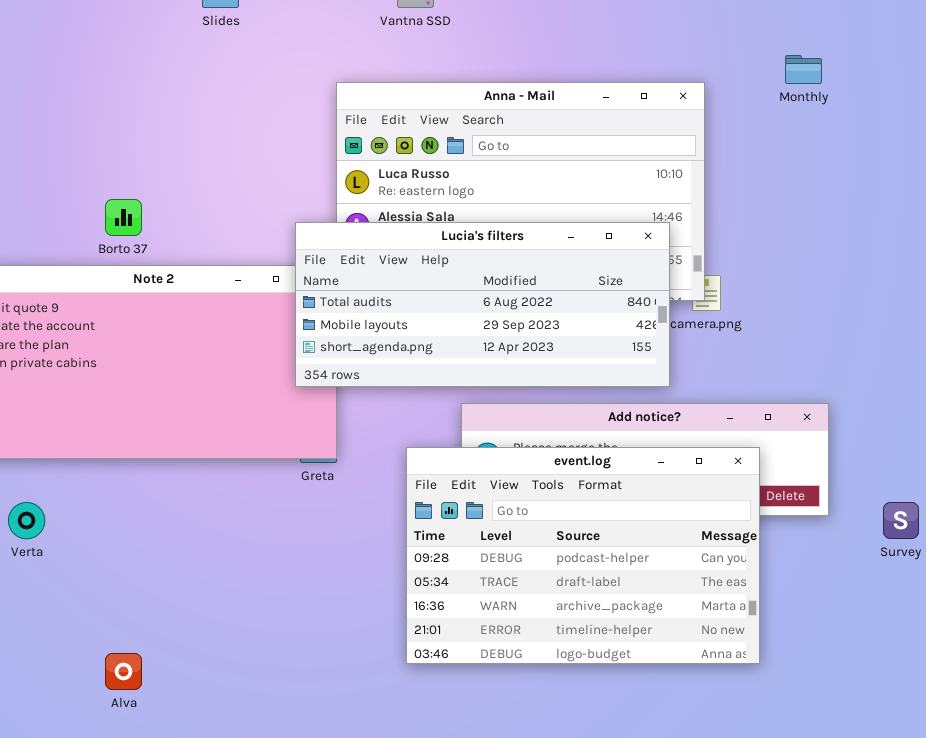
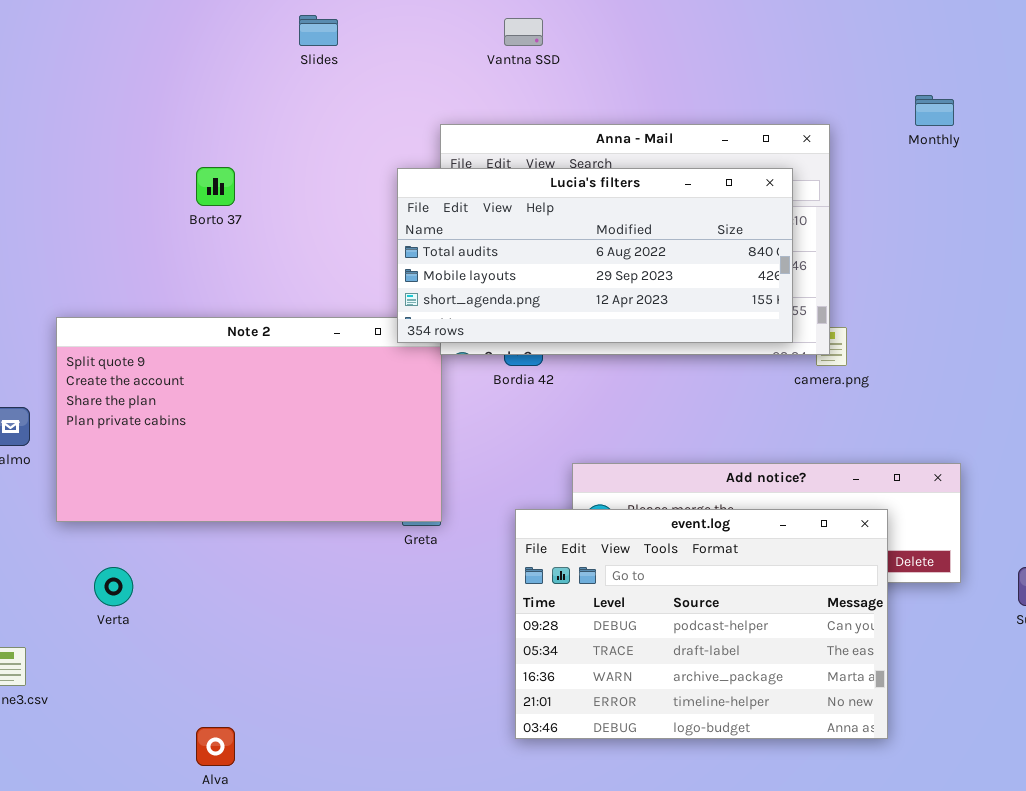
Borto 37: [105,199,142,236] -> [196,167,235,206], moved
Lucia's filters: [295,222,670,387] -> [397,168,793,343], moved

